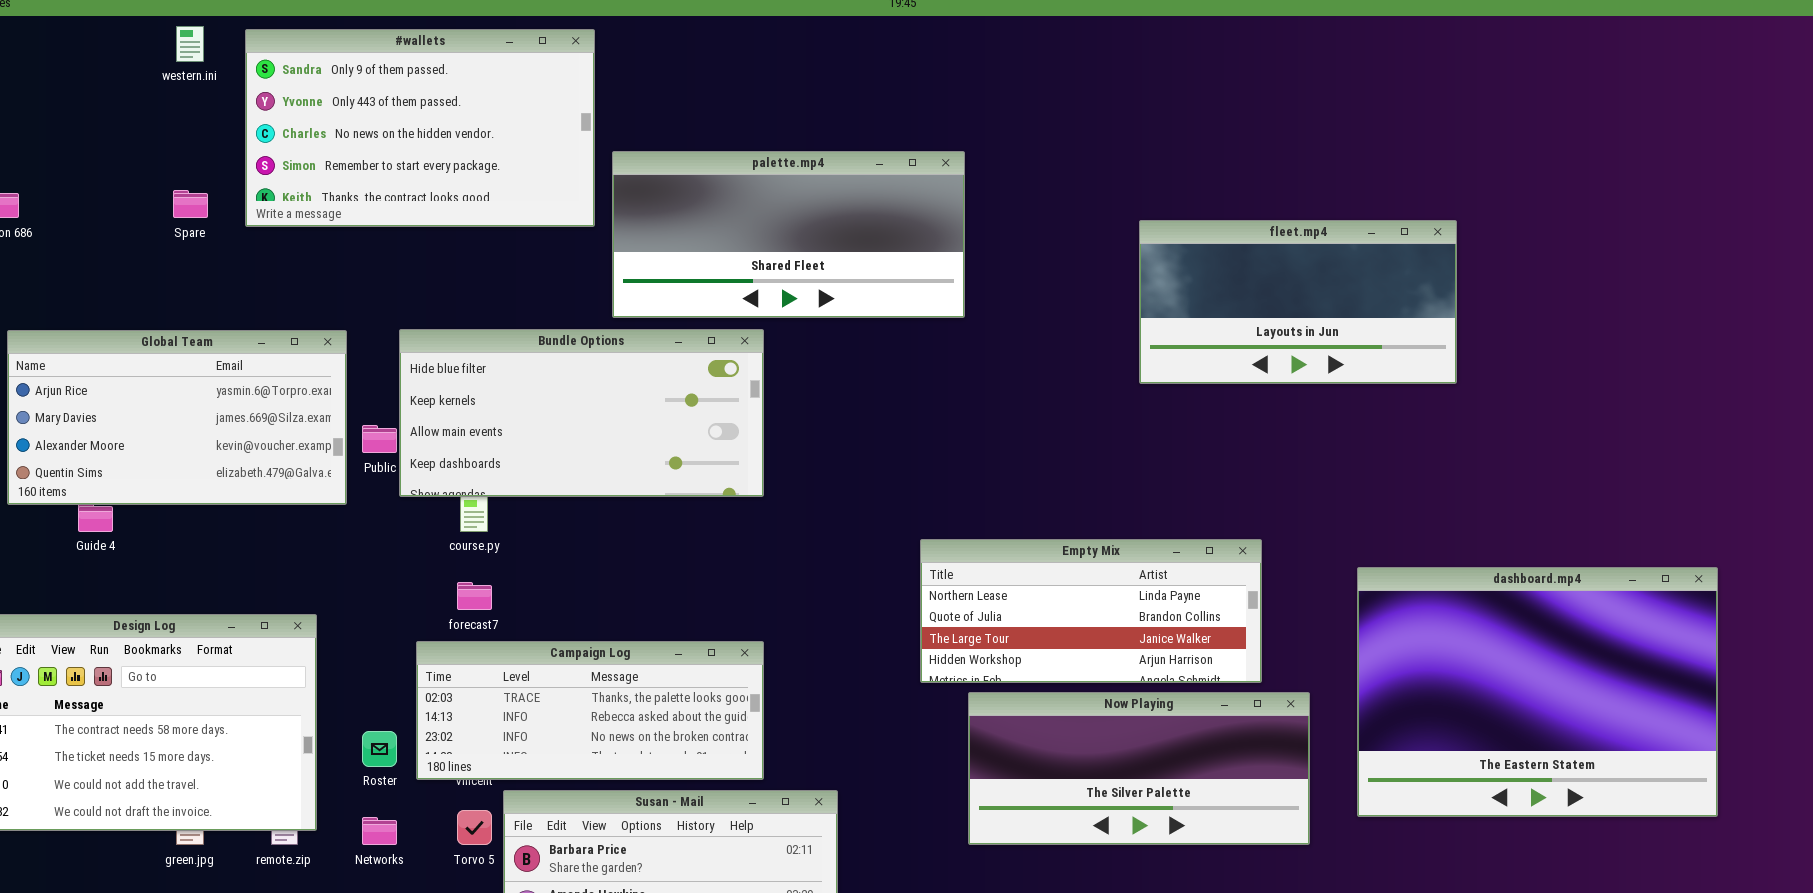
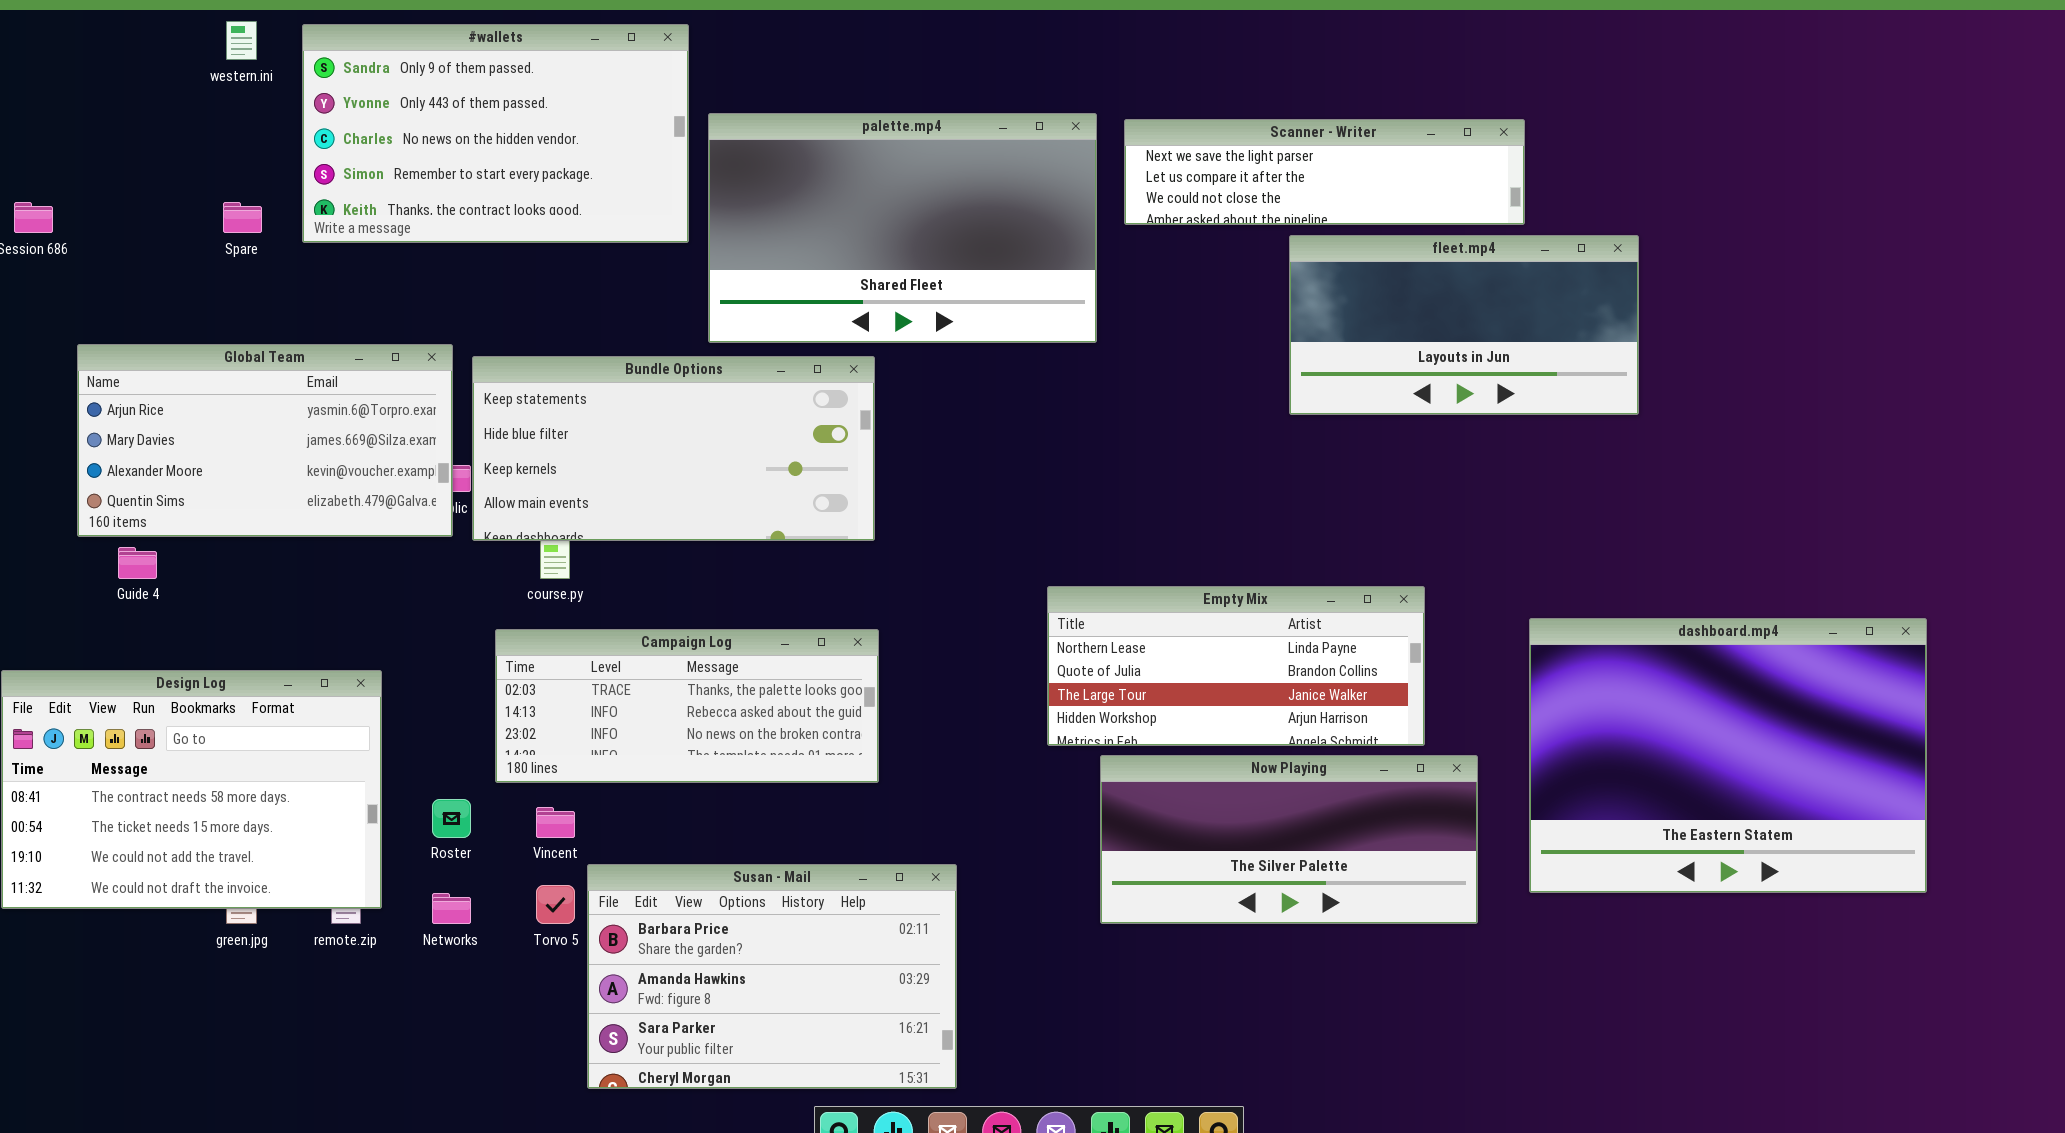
Scanner - Writer: none -> [1124,119,1525,225], opened
palette.mp4: [612,151,965,318] -> [708,113,1097,343], resized
Bundle Options: [399,329,764,497] -> [472,356,875,541], scrolled up 1 row
Global Team: [7,330,347,505] -> [77,344,453,537], moved
Campaign Log: [416,641,764,780] -> [495,629,879,783], moved

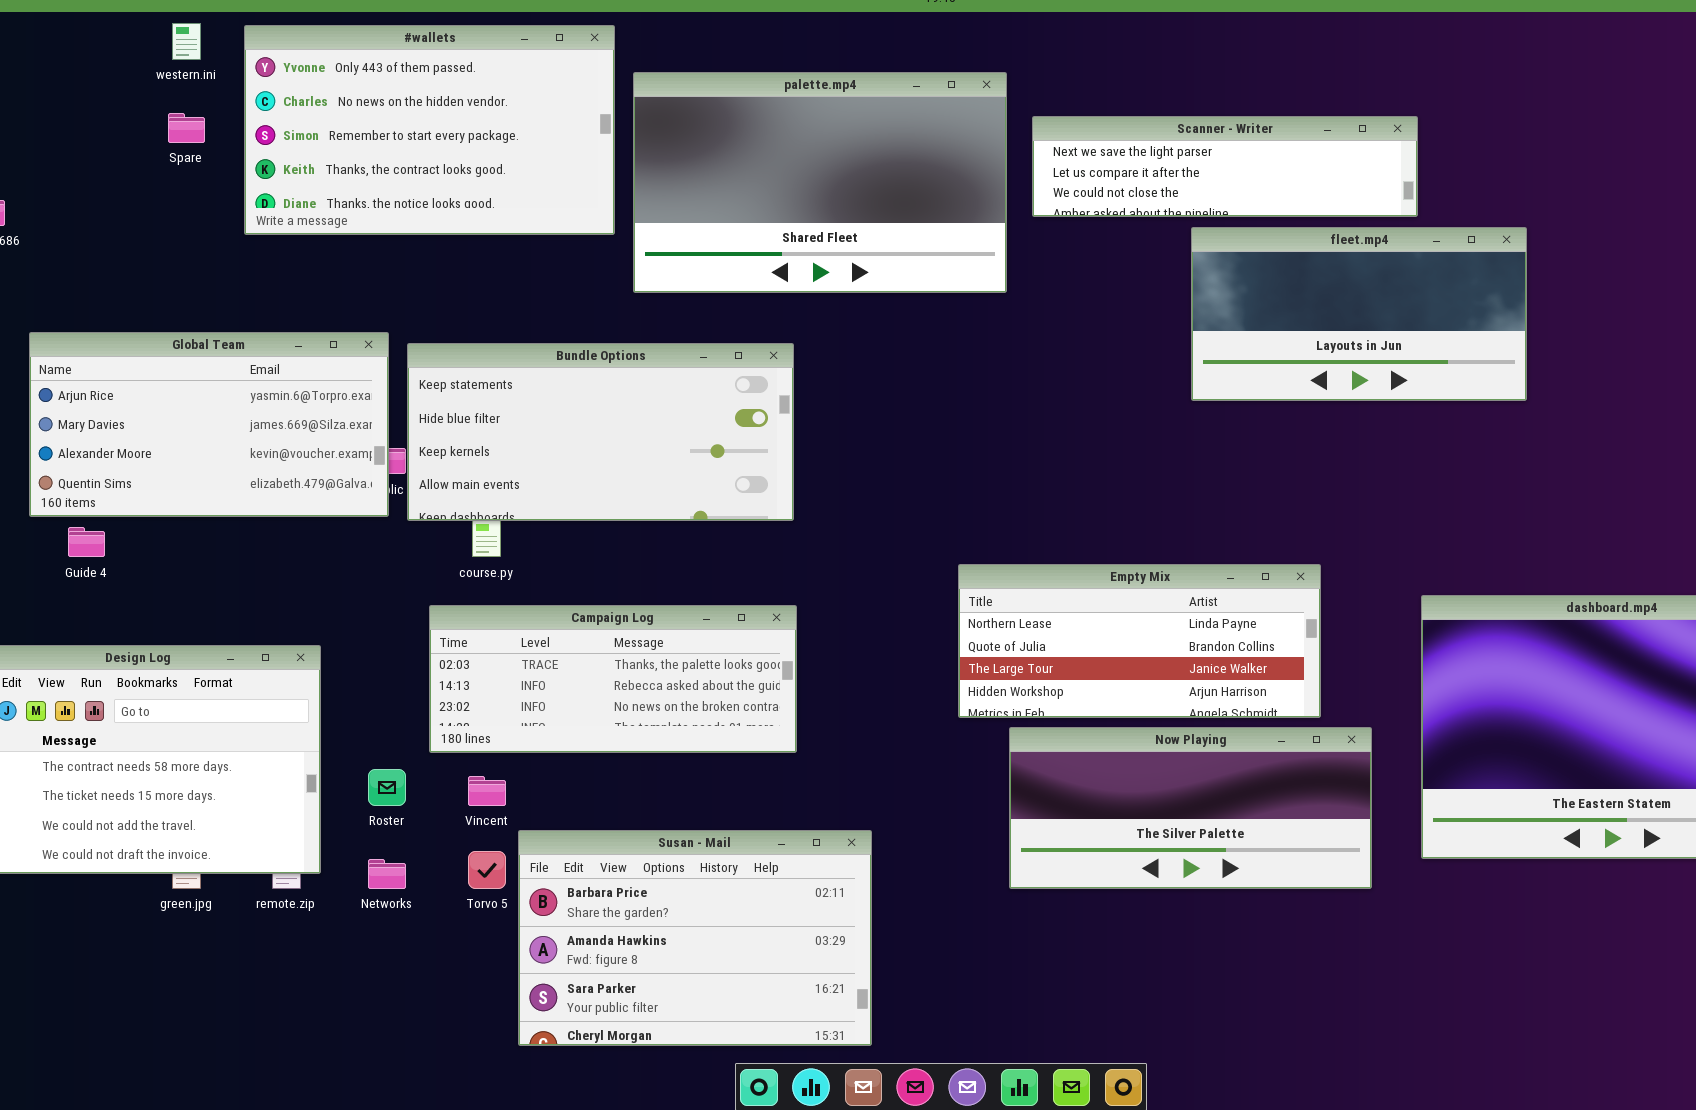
#wallets: [302,24,689,243] -> [244,25,615,235], scrolled down 1 row
palette.mp4: [708,113,1097,343] -> [633,72,1007,293], moved
Spare: [223,202,262,233] -> [168,113,205,143], moved

